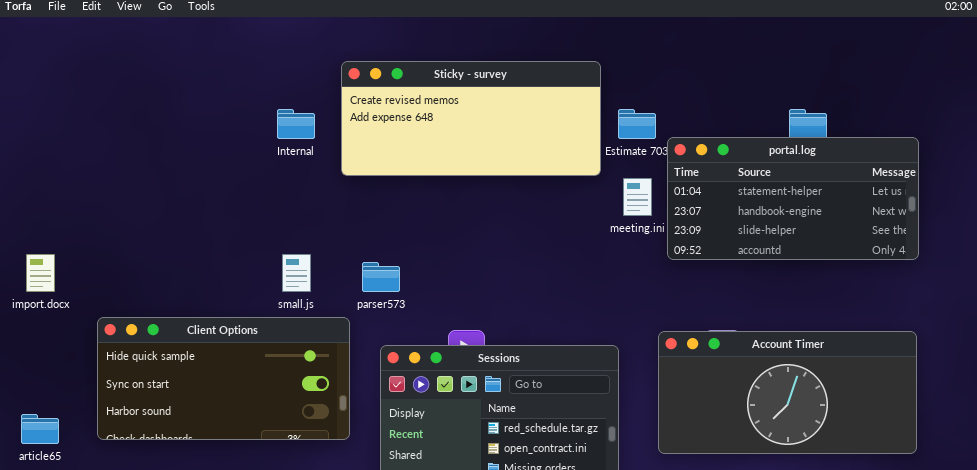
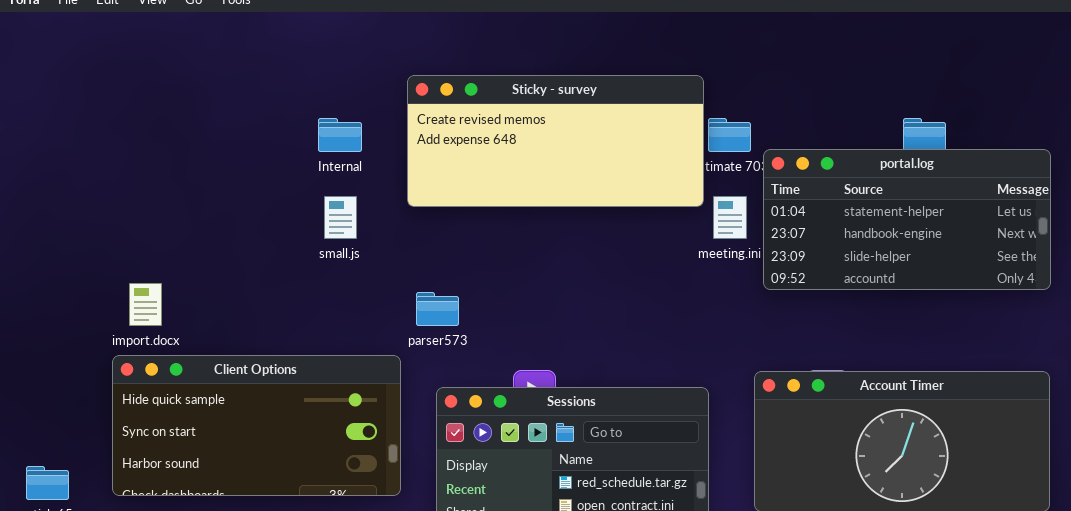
Sticky - survey: [341,61,601,176] -> [407,75,704,207], moved
import.docx: [26,254,55,292] -> [129,283,162,326], moved
small.js: [282,254,311,292] -> [324,196,357,239], moved

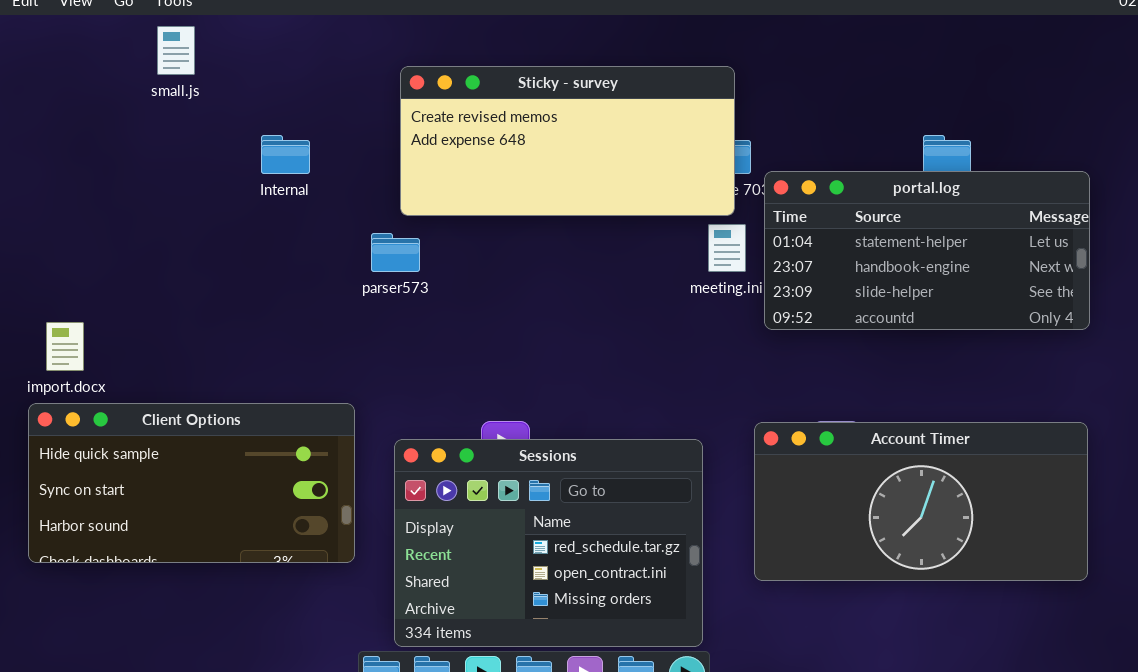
Sticky - survey: [407,75,704,207] -> [400,66,735,216], moved
small.js: [324,196,357,239] -> [157,26,195,75], moved
parser573: [416,292,459,326] -> [371,233,420,272], moved

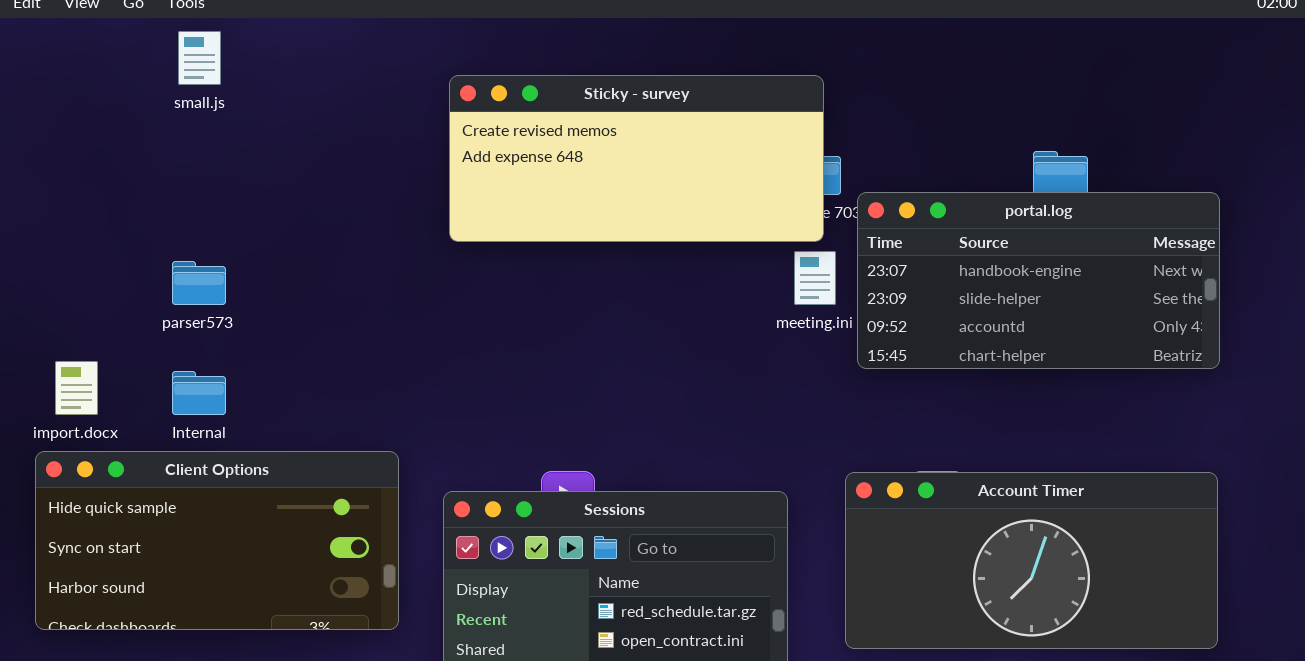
Internal: [261,135,310,174] -> [172,371,226,415], moved
portal.log: [764,171,1090,330] -> [857,192,1220,369], scrolled down 1 row
parser573: [371,233,420,272] -> [172,261,226,305], moved

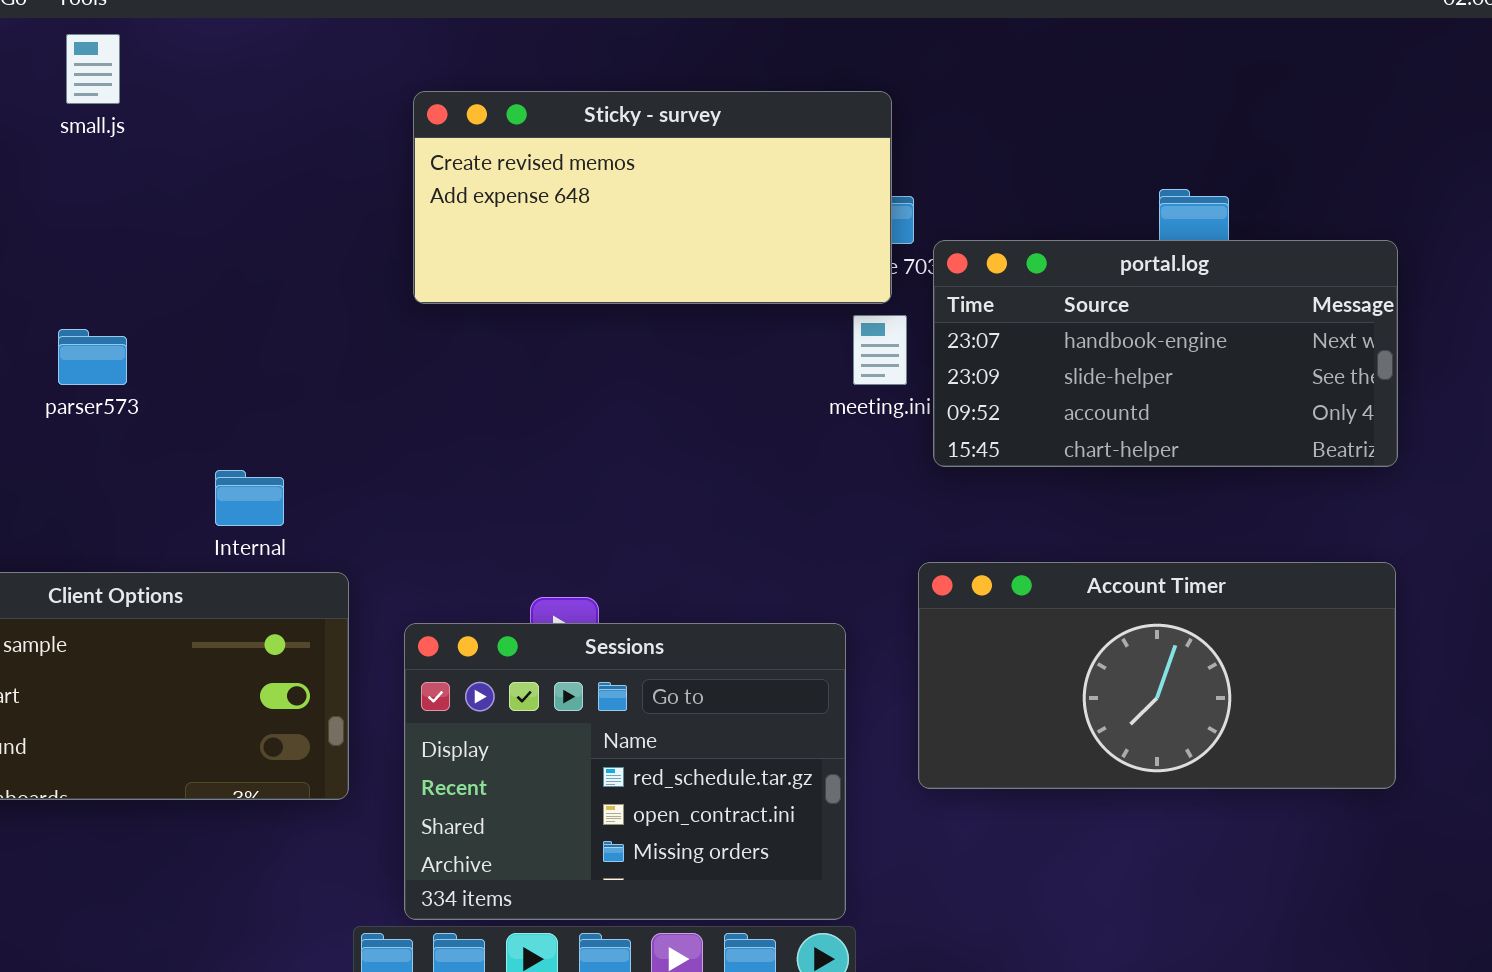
Internal: [172,371,226,415] -> [215,470,284,526], moved
Account Timer: [845,472,1218,649] -> [918,562,1396,789], moved

